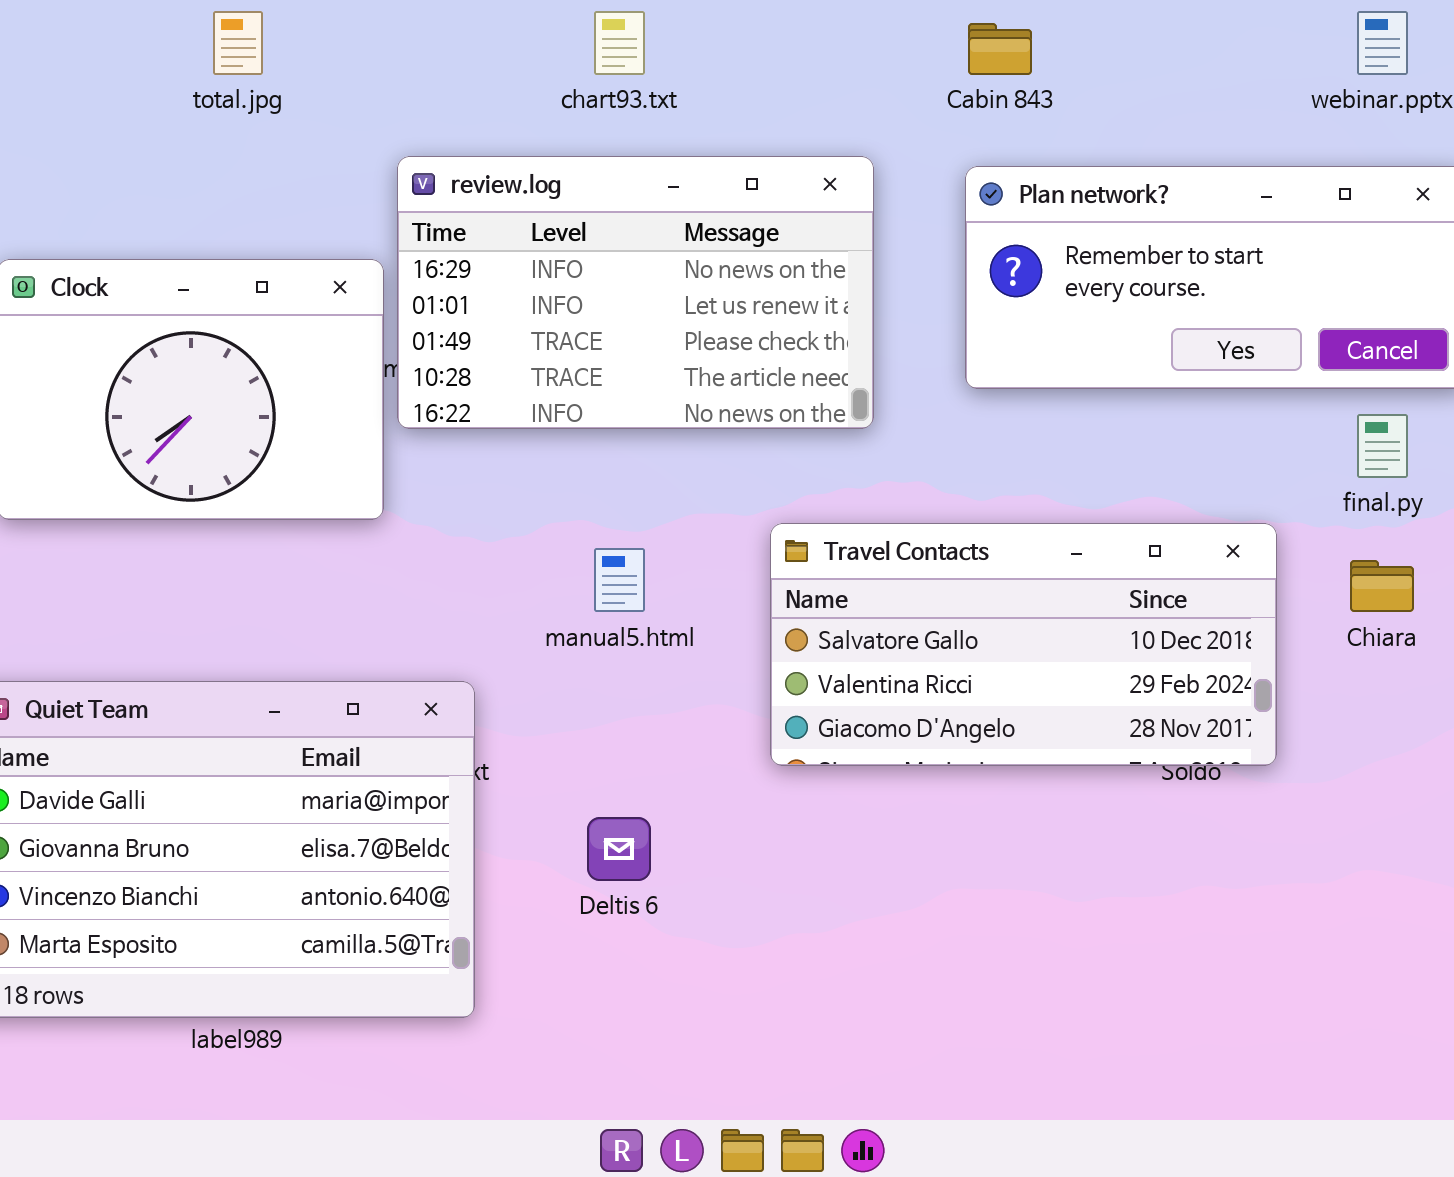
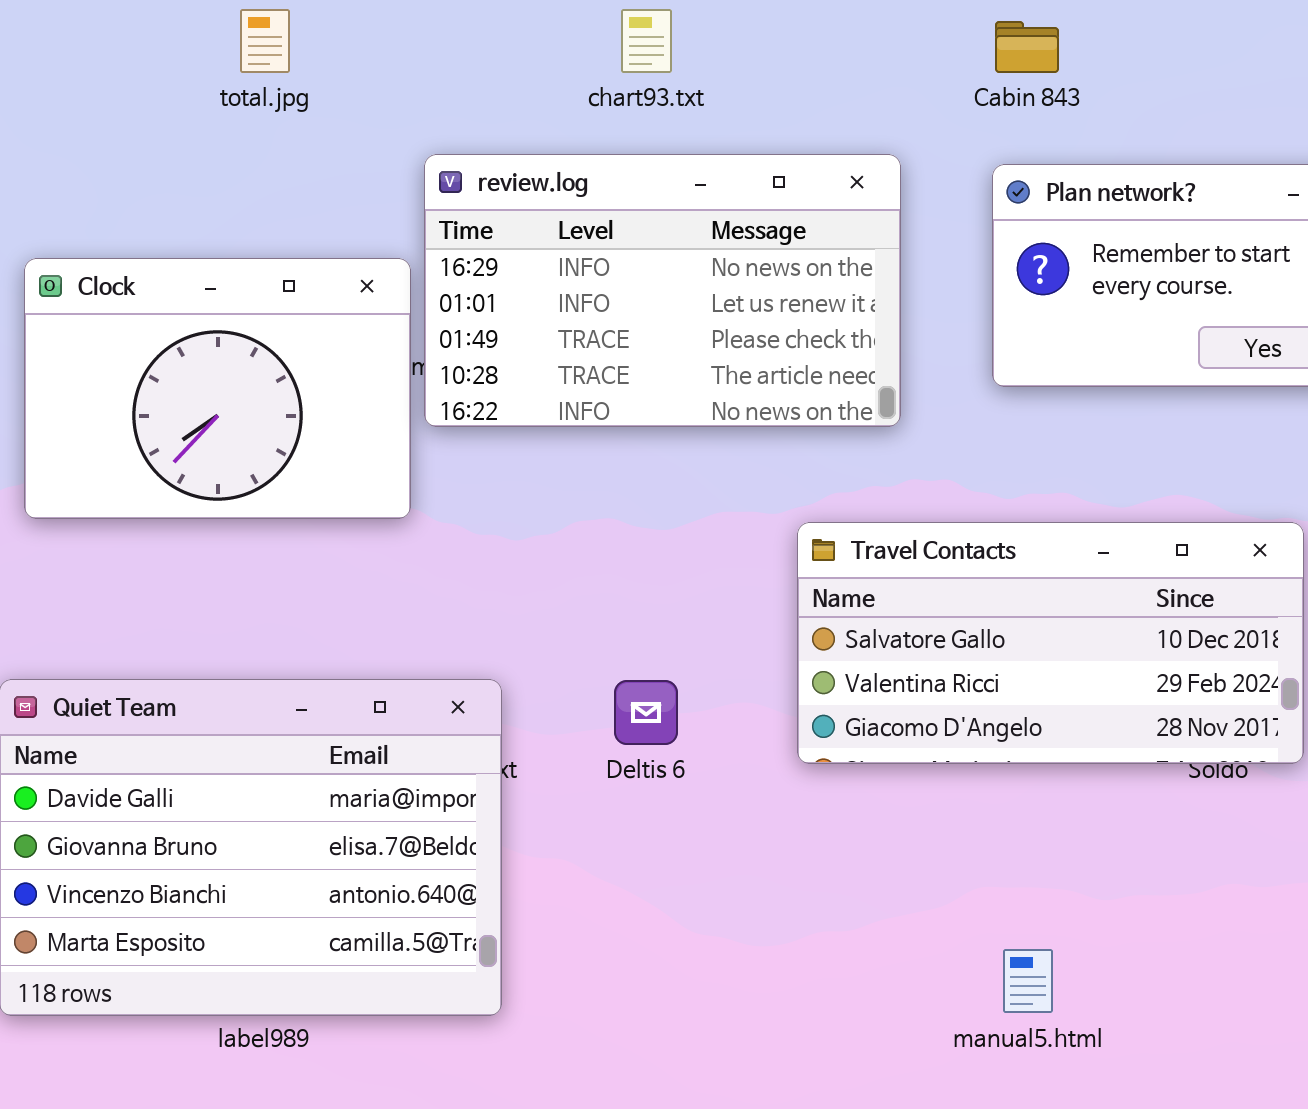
manual5.html: [594,548,645,612] -> [1003,949,1053,1013], moved
Deltis 6: [587,817,651,881] -> [614,680,678,745], moved

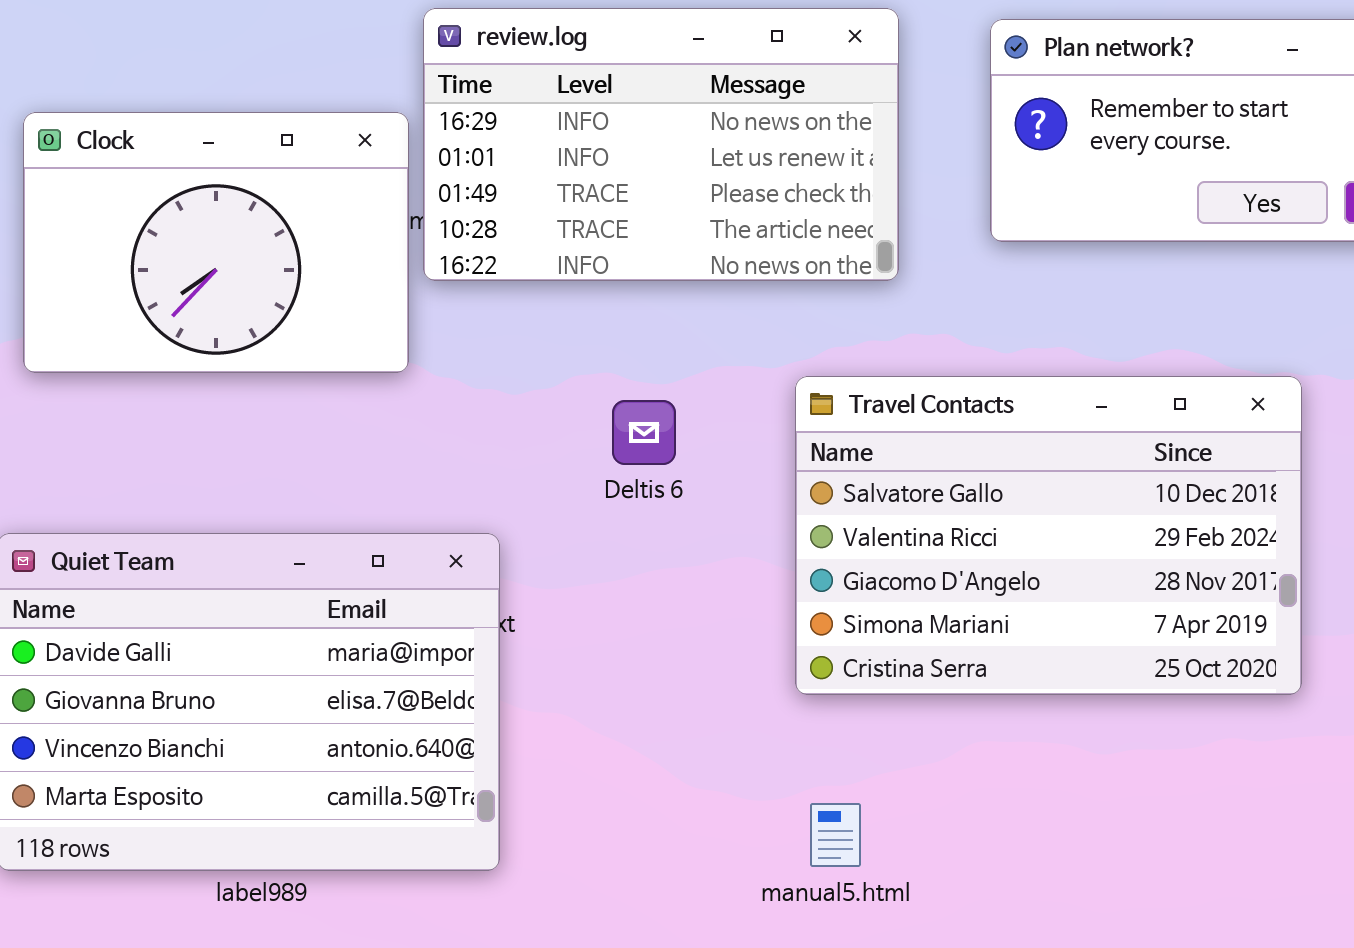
Travel Contacts: [797,522,1304,764] -> [795,376,1302,695], resized
Deltis 6: [614,680,678,745] -> [612,400,676,465], moved
manual5.html: [1003,949,1053,1013] -> [810,803,861,867], moved

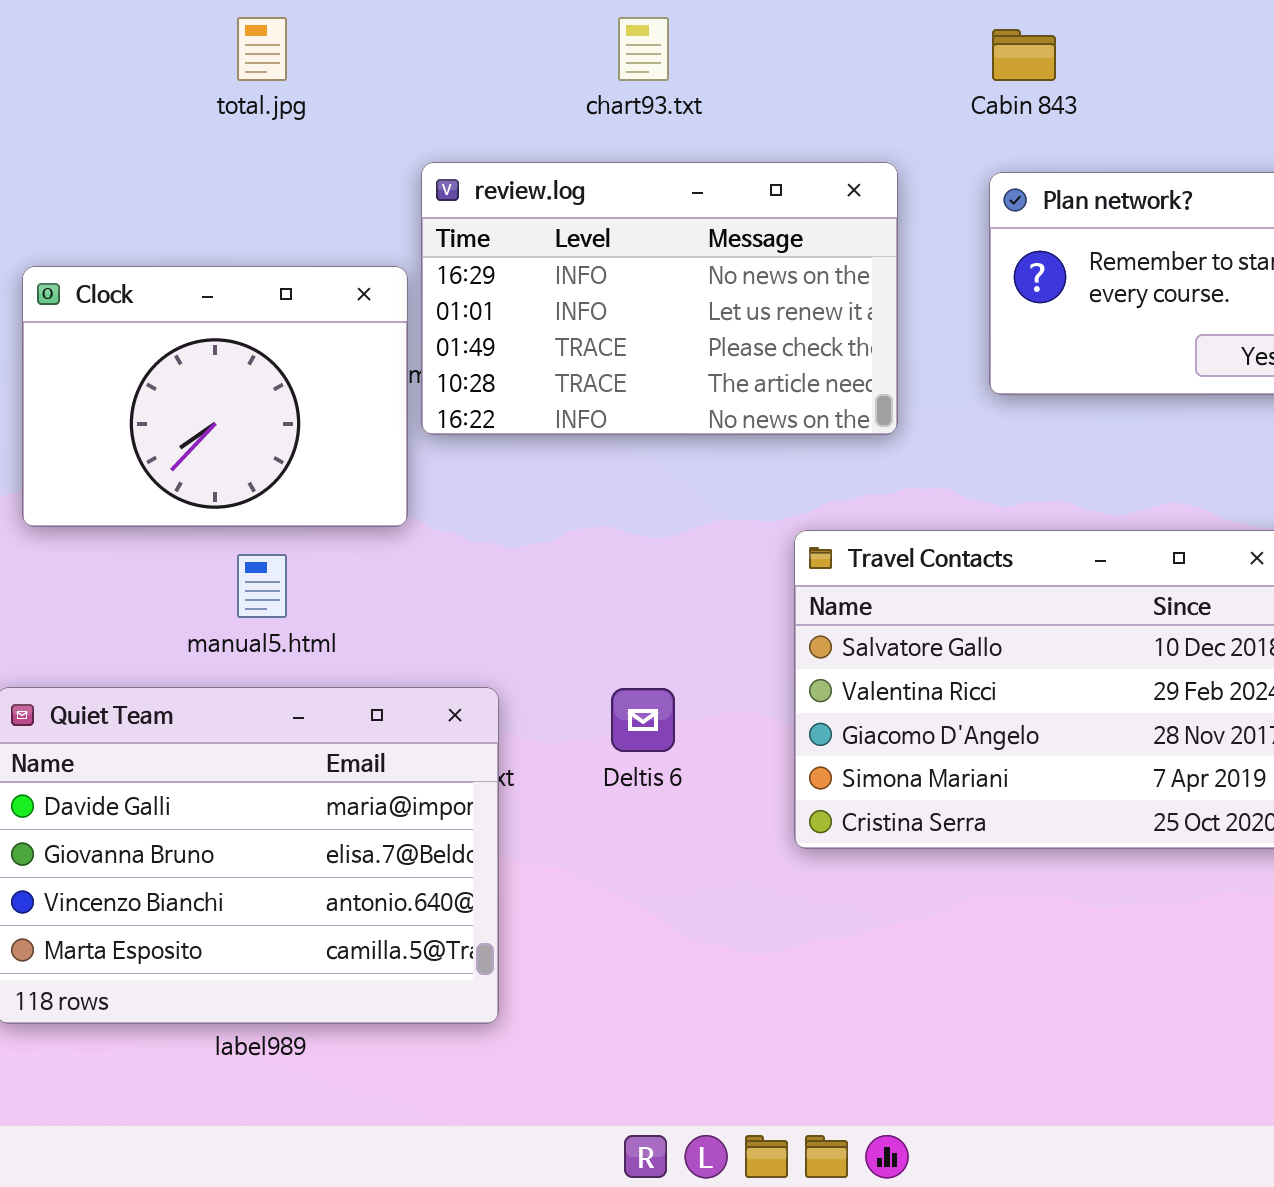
Deltis 6: [612,400,676,465] -> [611,688,675,752], moved
manual5.html: [810,803,861,867] -> [237,554,287,618], moved

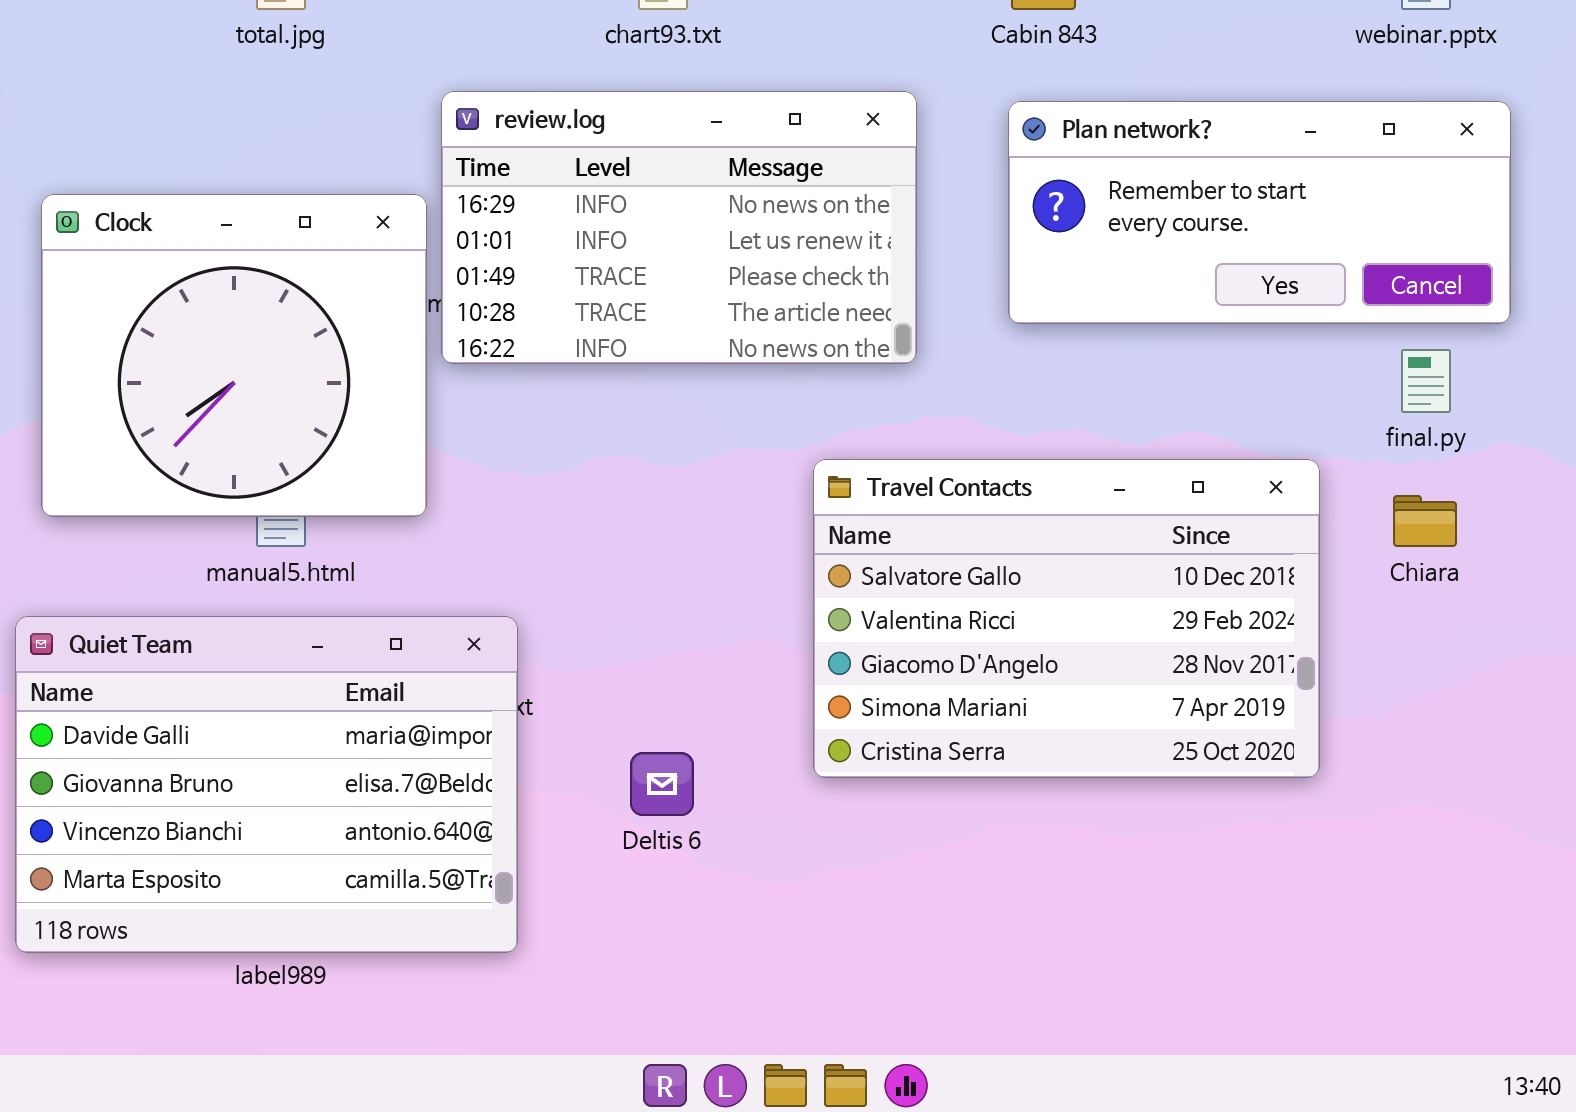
Clock: [22,266,408,527] -> [41,194,427,517], resized
Deltis 6: [611,688,675,752] -> [630,752,694,816], moved

